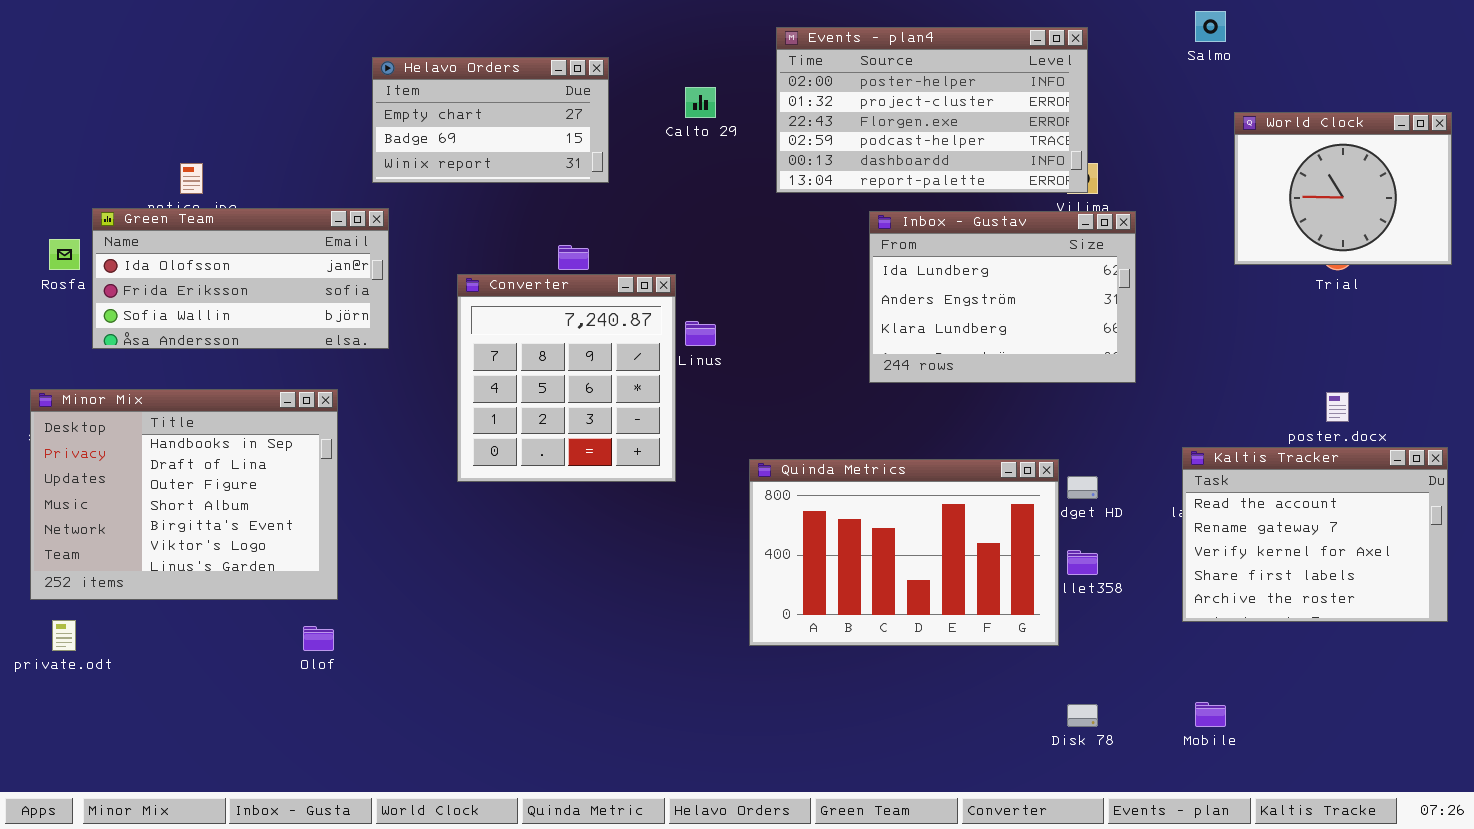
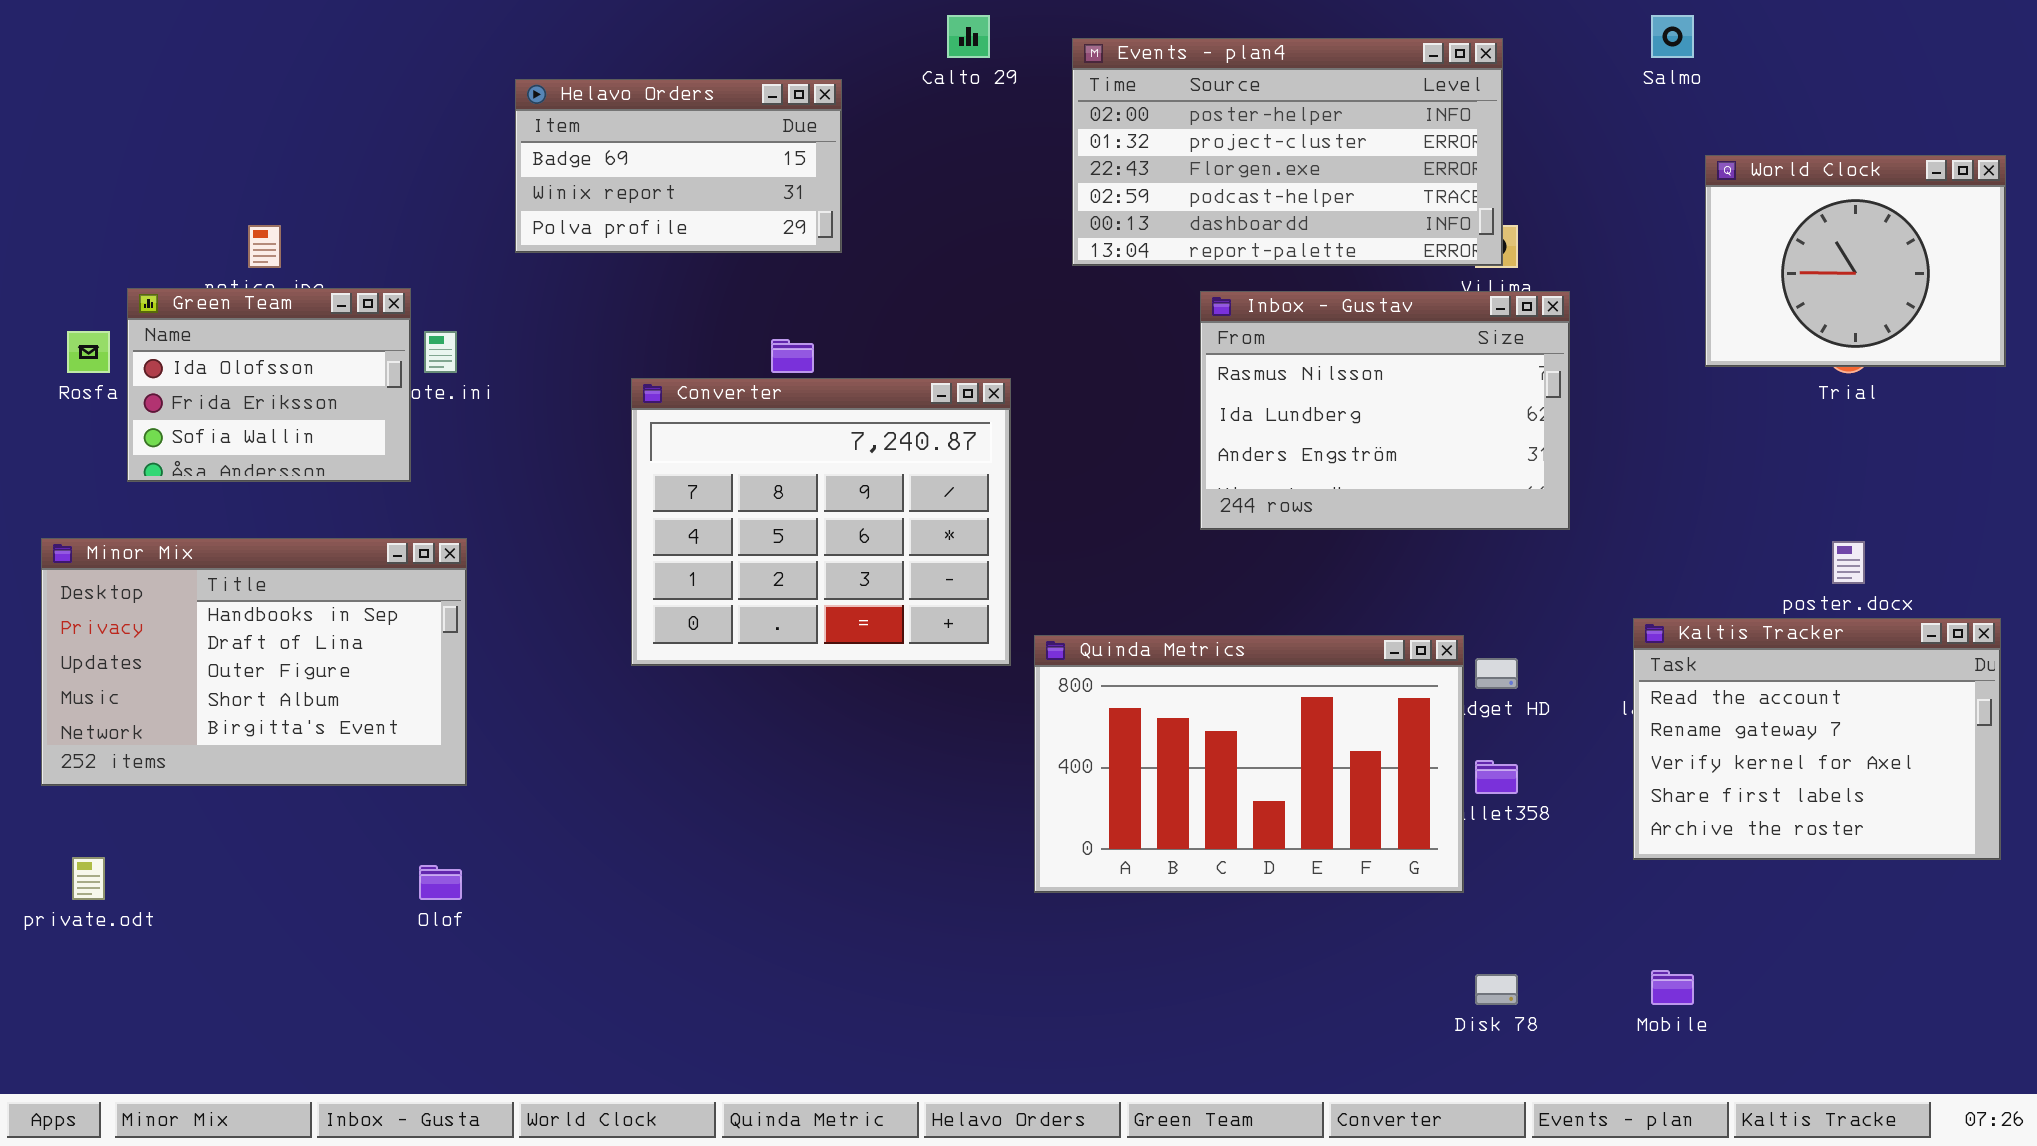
Helavo Orders: [372,57,609,183] -> [515,79,842,253], scrolled down 1 row
Calto 29: [685,87,716,118] -> [947,15,990,58], moved
Green Team: [92,208,389,349] -> [127,288,411,482], resized
Inbox - Gustav: [869,211,1136,383] -> [1200,291,1570,530], scrolled up 1 row
Converter: [457,274,676,482] -> [631,378,1011,666], resized
Minor Mix: [30,389,338,600] -> [41,538,467,786], resized

